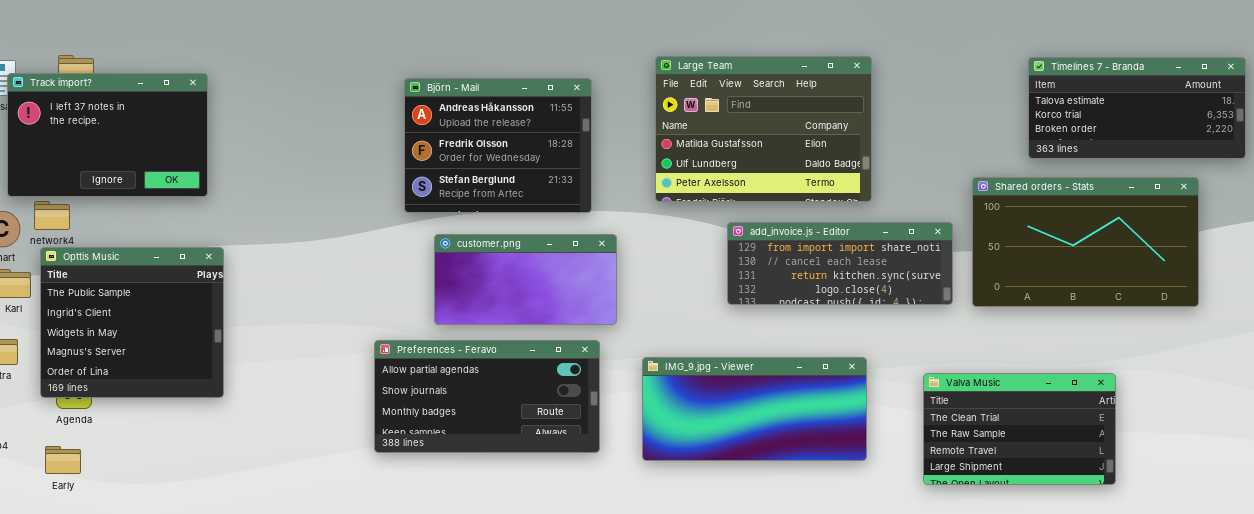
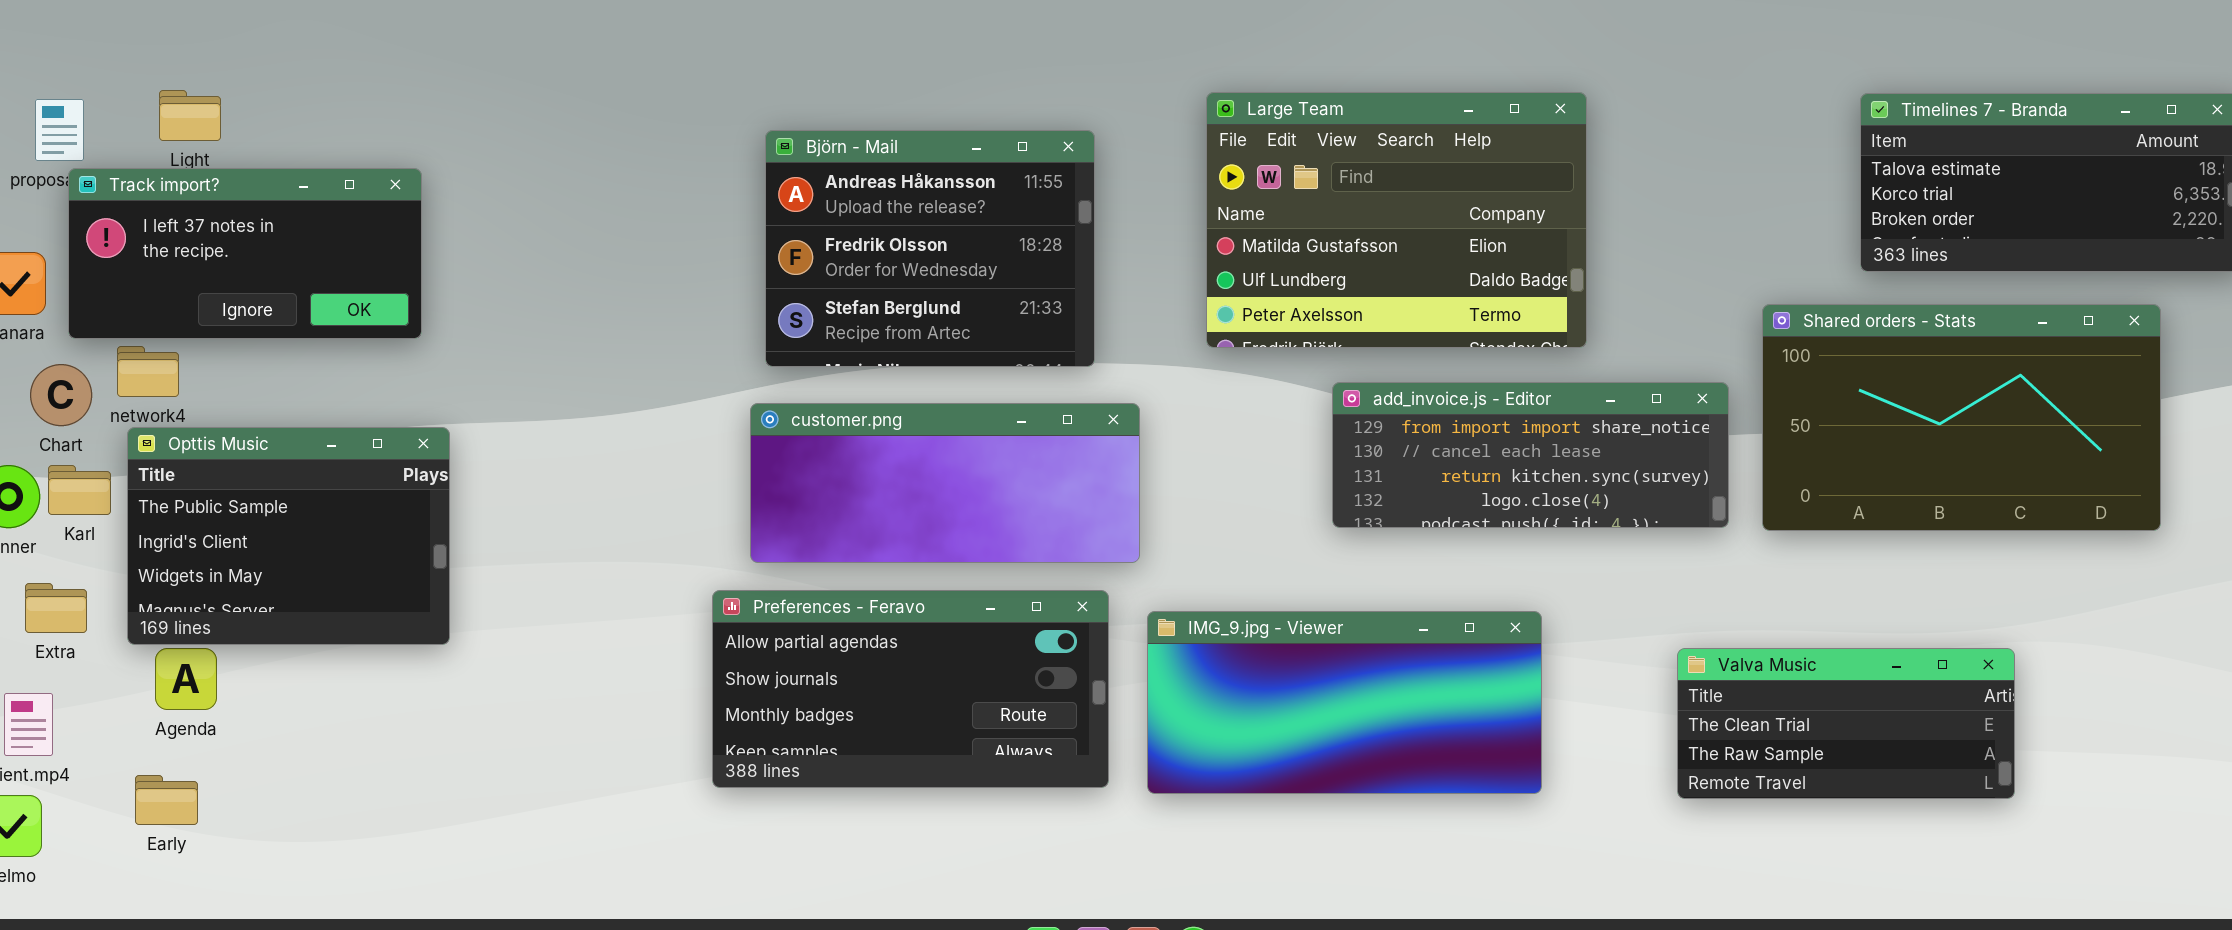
Track import?: [7,73,208,197] -> [68,168,422,339], resized
customer.png: [434,234,617,325] -> [750,403,1140,563], resized
Opttis Music: [40,247,224,398] -> [127,427,450,645], resized
IMG_9.jpg - Viewer: [642,357,867,461] -> [1147,611,1542,794], moved
Valva Music: [923,373,1116,485] -> [1677,648,2015,799], resized

